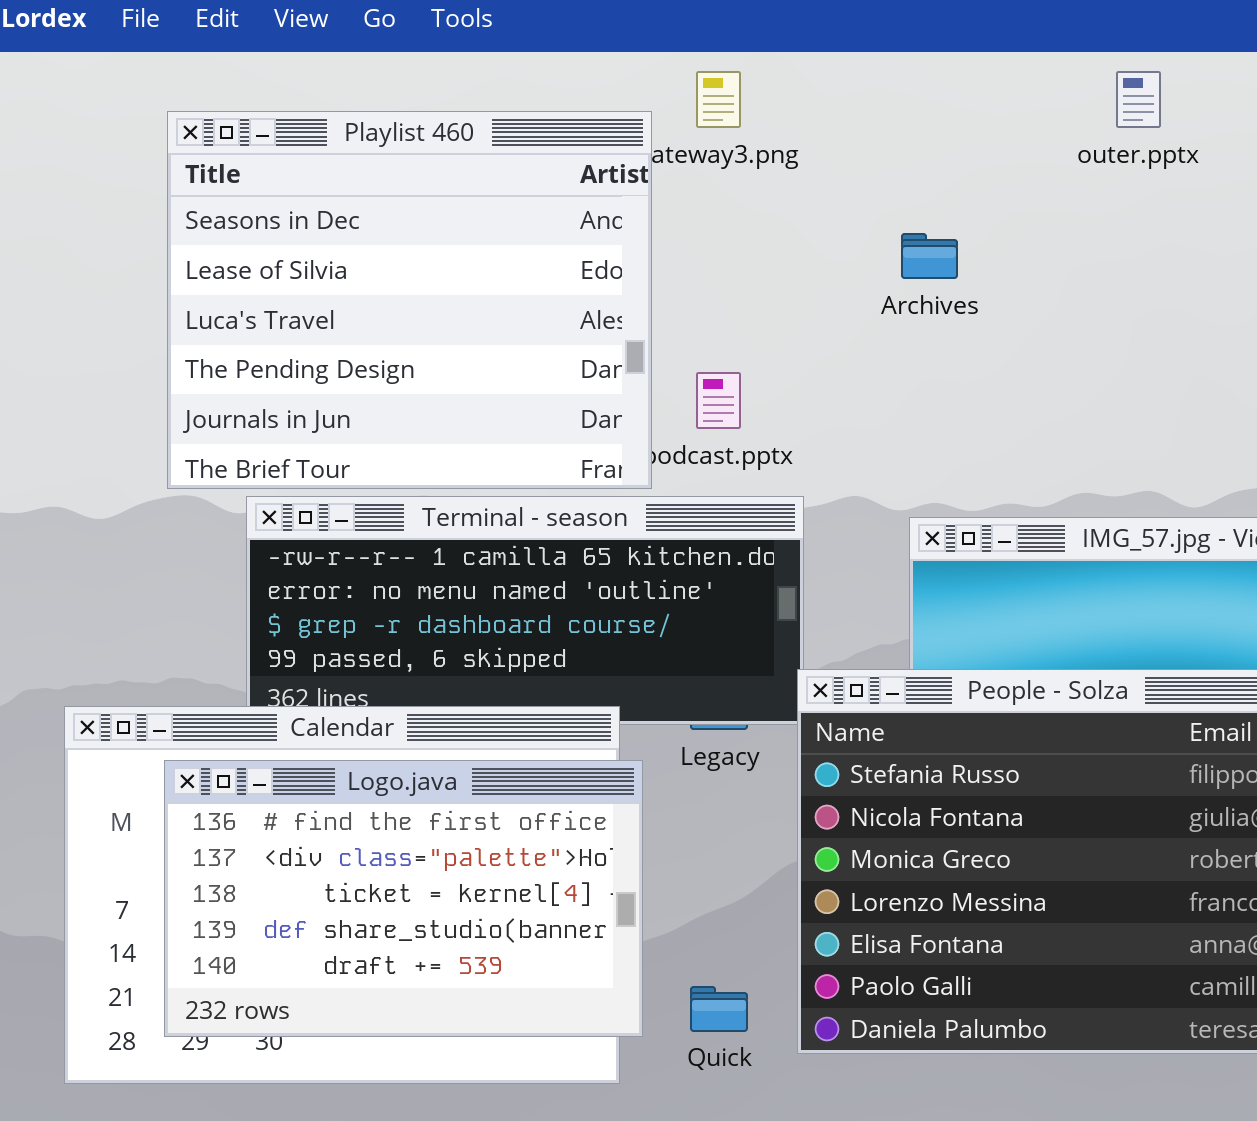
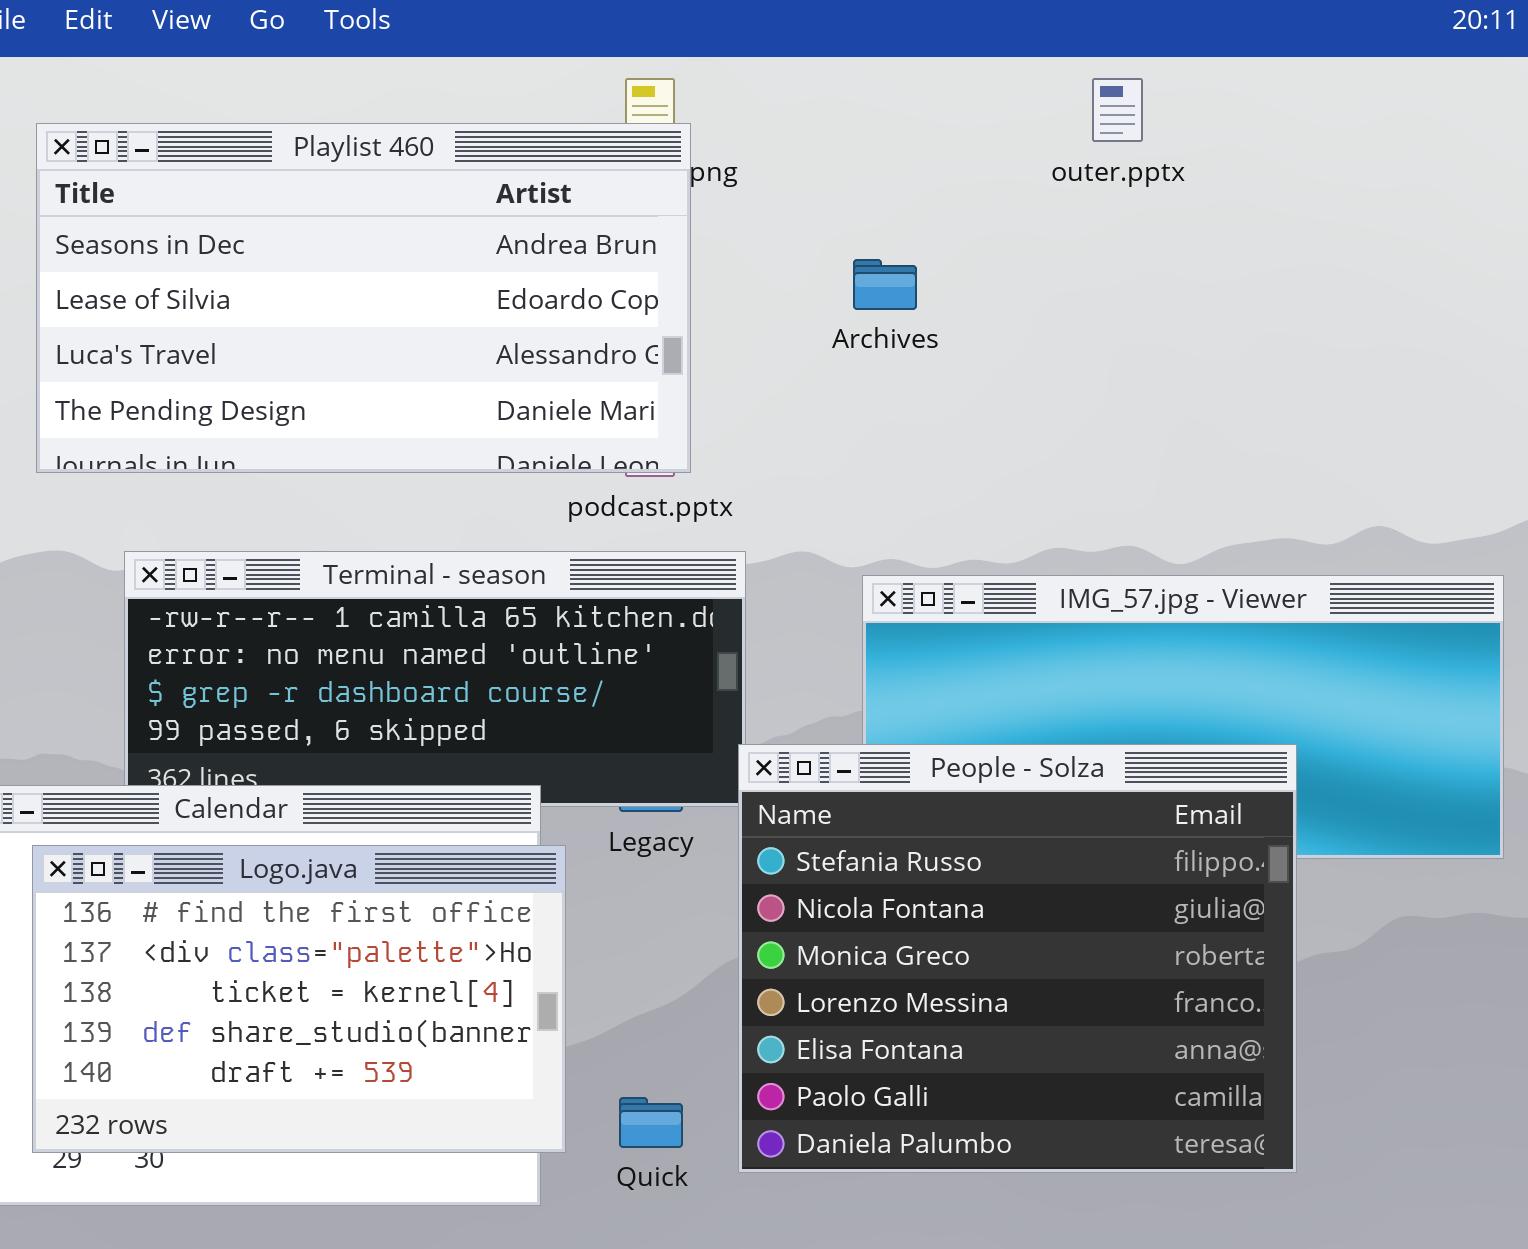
Playlist 460: [167,111,652,489] -> [36,123,691,473], resized

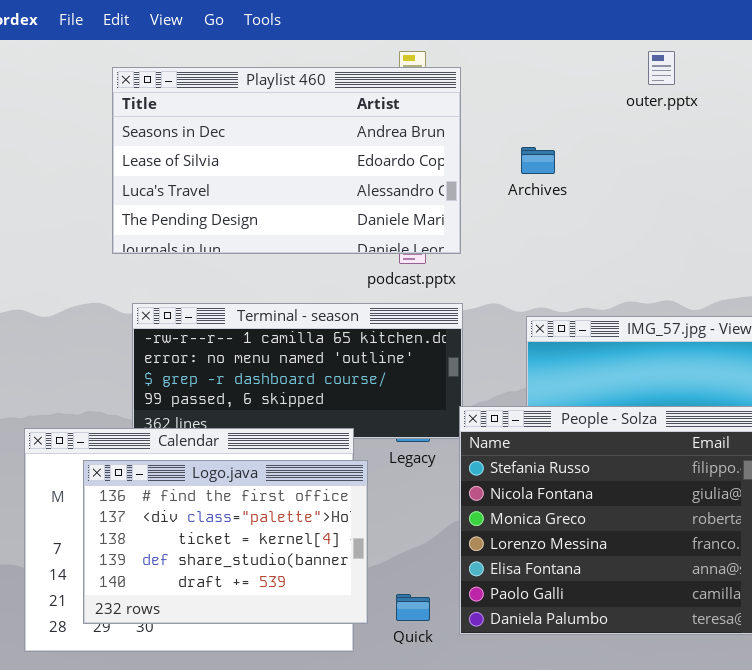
Playlist 460: [36,123,691,473] -> [112,67,461,254], moved

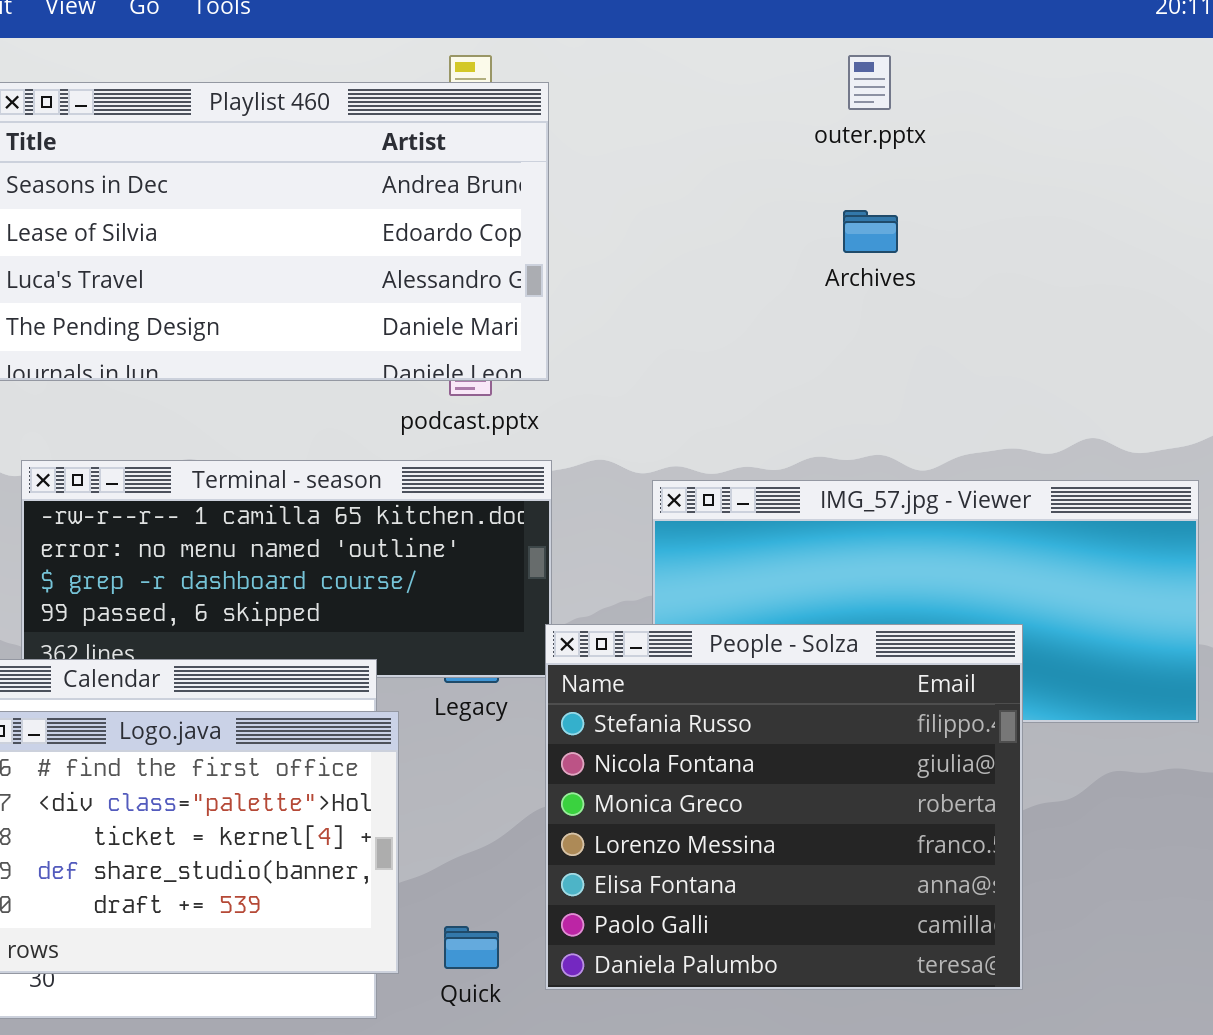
Archives: [521,147,555,174] -> [843,210,898,253], moved

